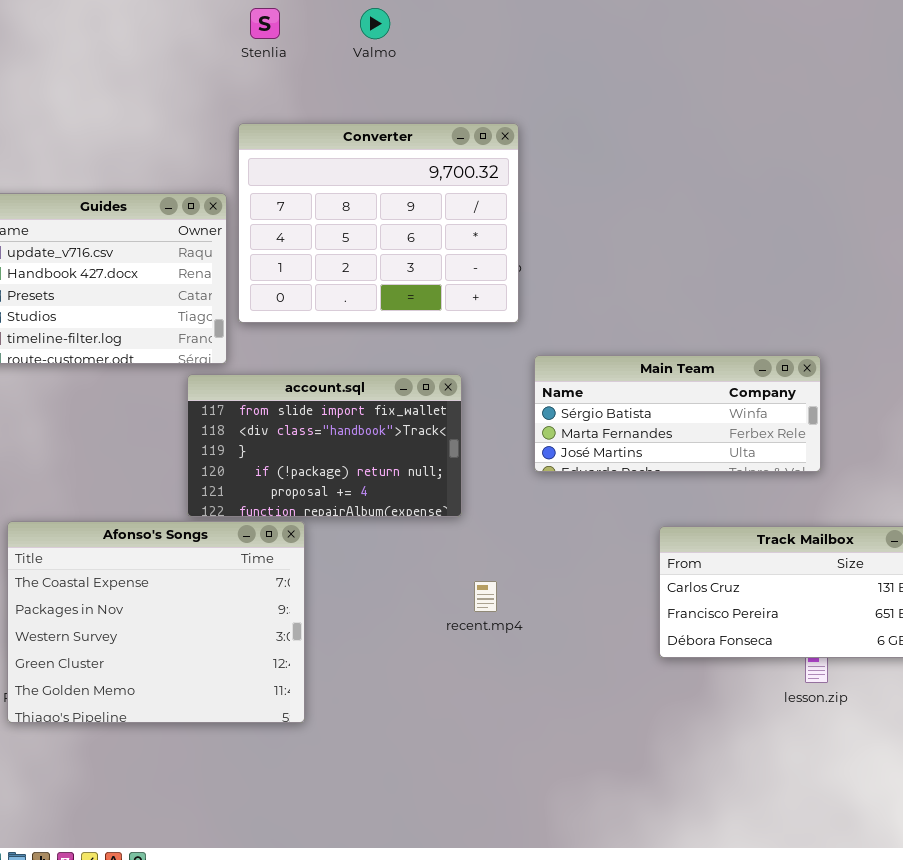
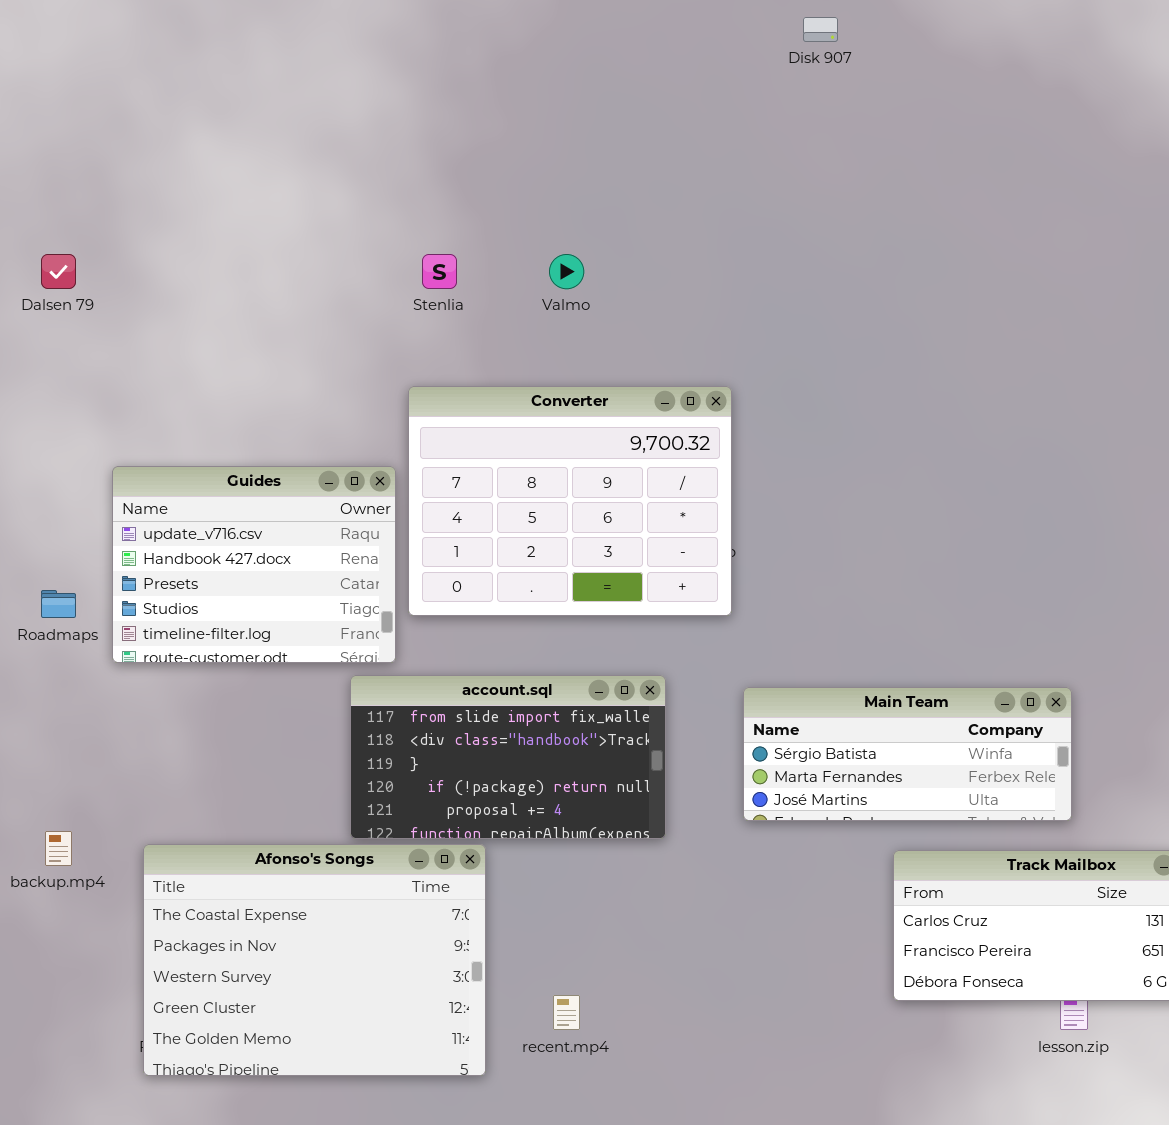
Main Team: [534,355,821,472] -> [743,687,1072,821], moved
recent.mp4: [474,581,497,612] -> [553,995,580,1030], moved

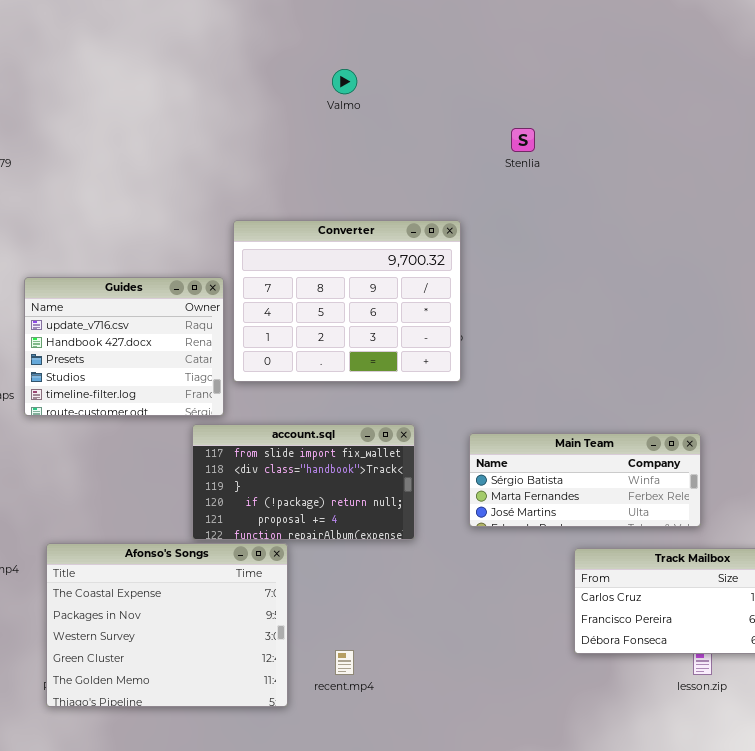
Stenlia: [422,254,457,289] -> [511,128,535,152], moved
Valmo: [549,254,584,289] -> [332,69,357,94], moved

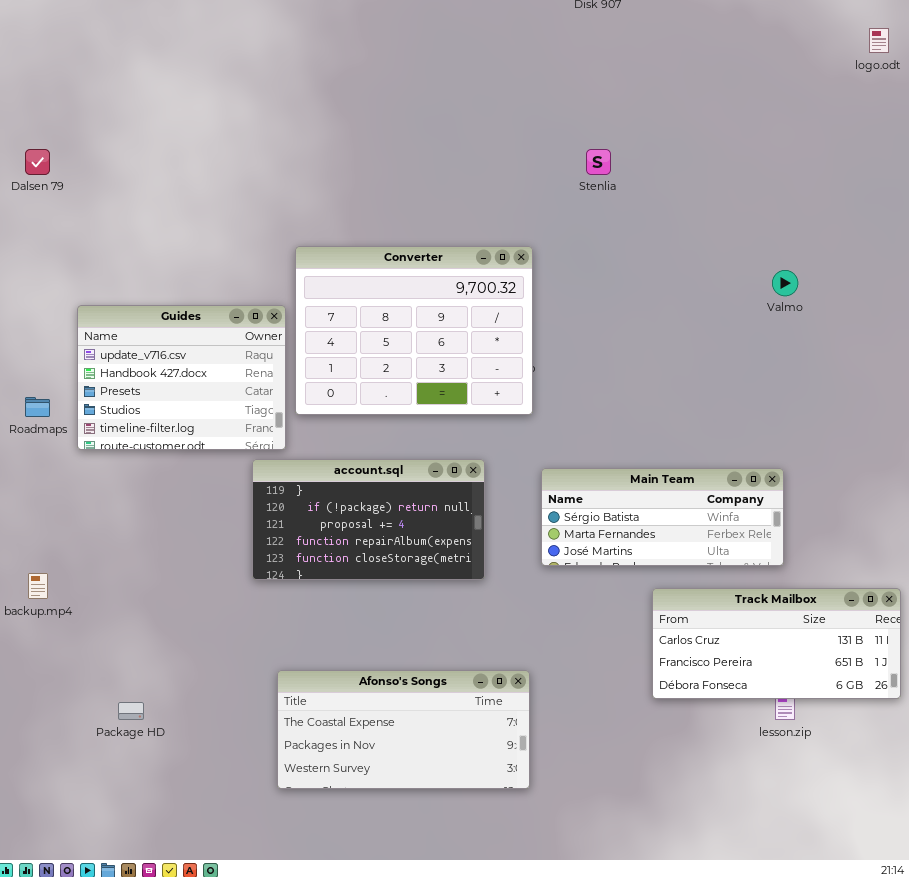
Valmo: [332,69,357,94] -> [772,270,798,296], moved
account.sql: [192,424,415,540] -> [252,459,485,580], scrolled down 2 rows
Afonso's Songs: [46,543,288,707] -> [277,670,530,789], moved, resized

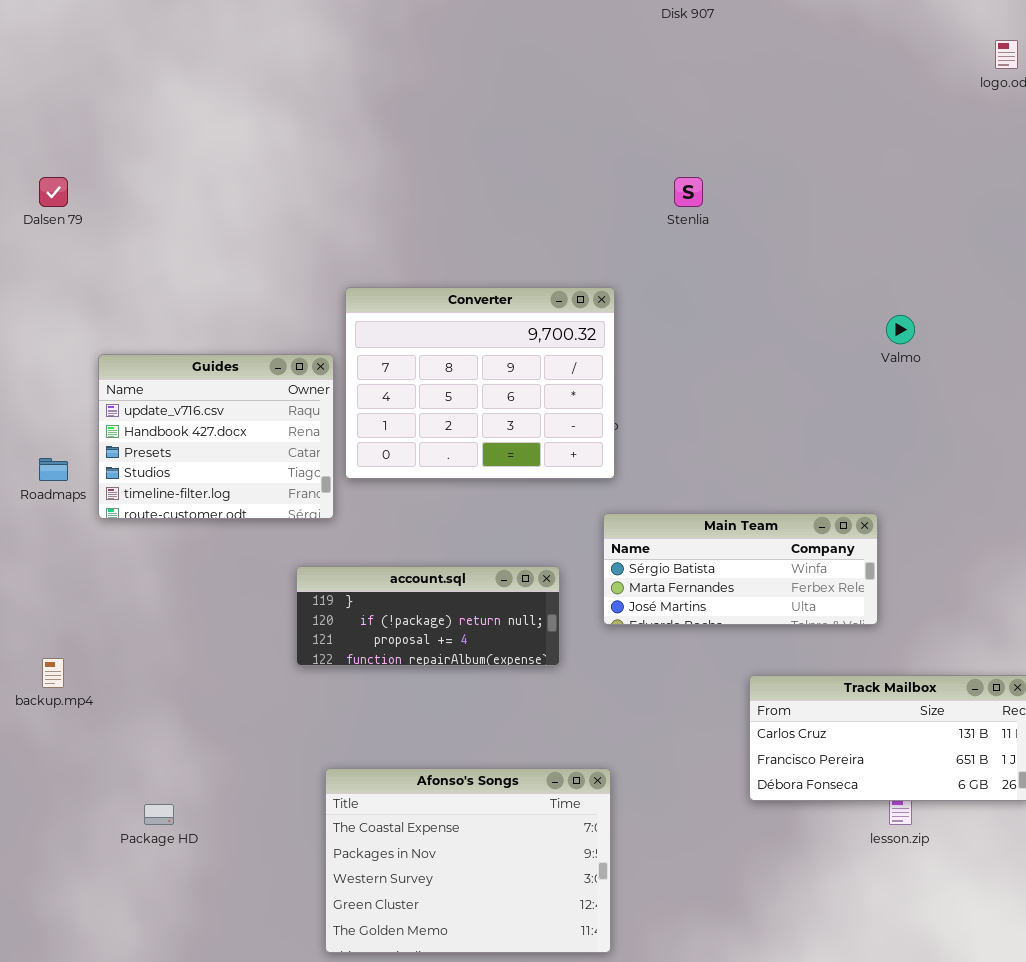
account.sql: [252,459,485,580] -> [296,566,560,666], resized
Main Team: [541,468,784,566] -> [603,513,878,625], moved
Afonso's Songs: [277,670,530,789] -> [325,768,611,953], resized

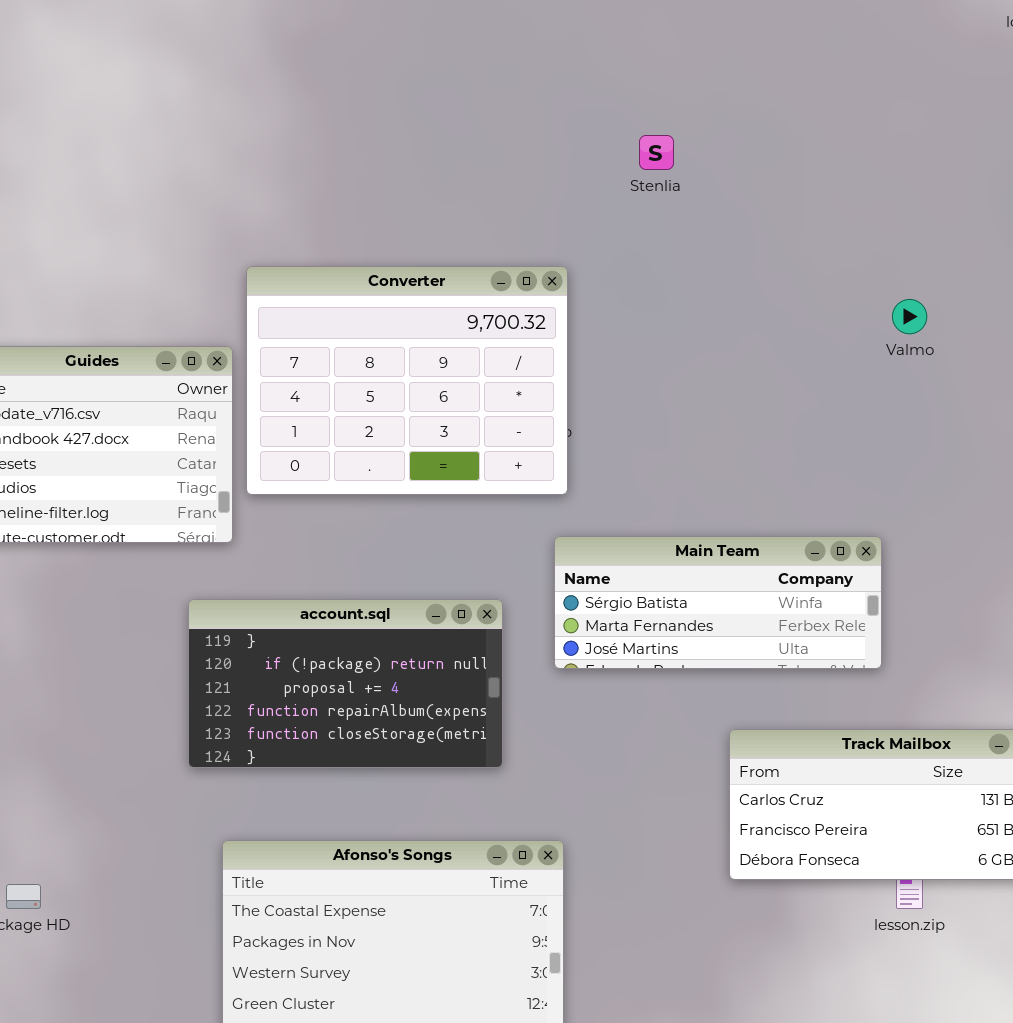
account.sql: [296,566,560,666] -> [188,599,503,768], resized

